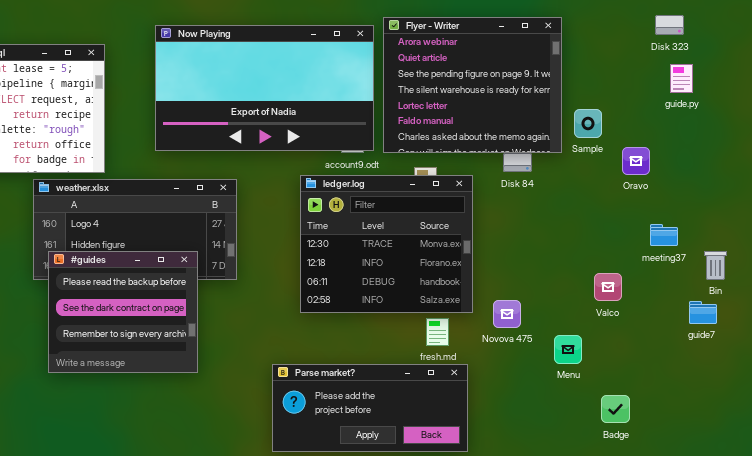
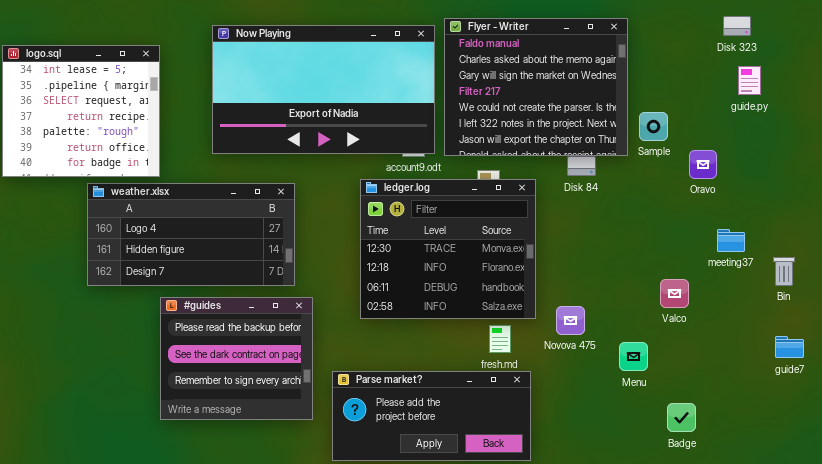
Flyer - Writer: [383,17,562,153] -> [444,18,628,156], scrolled down 5 rows
#guides: [48,251,198,373] -> [160,297,313,420], moved
guide7: [689,301,717,324] -> [775,336,804,358], moved

